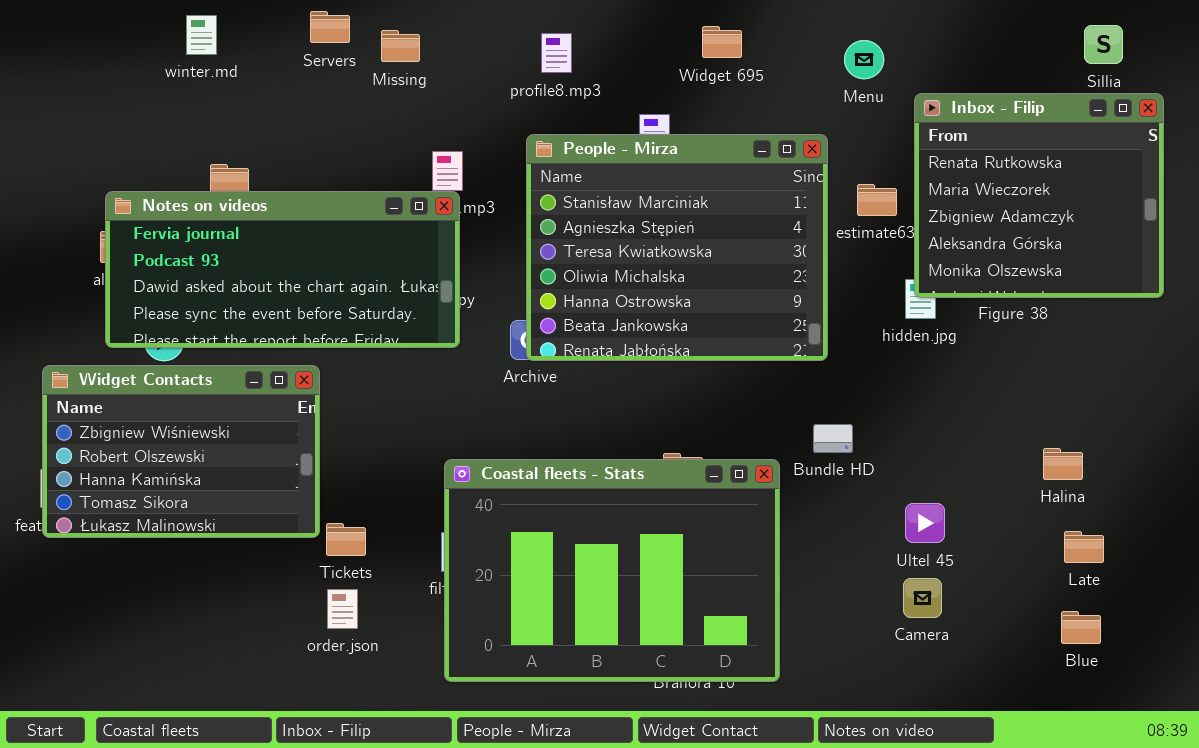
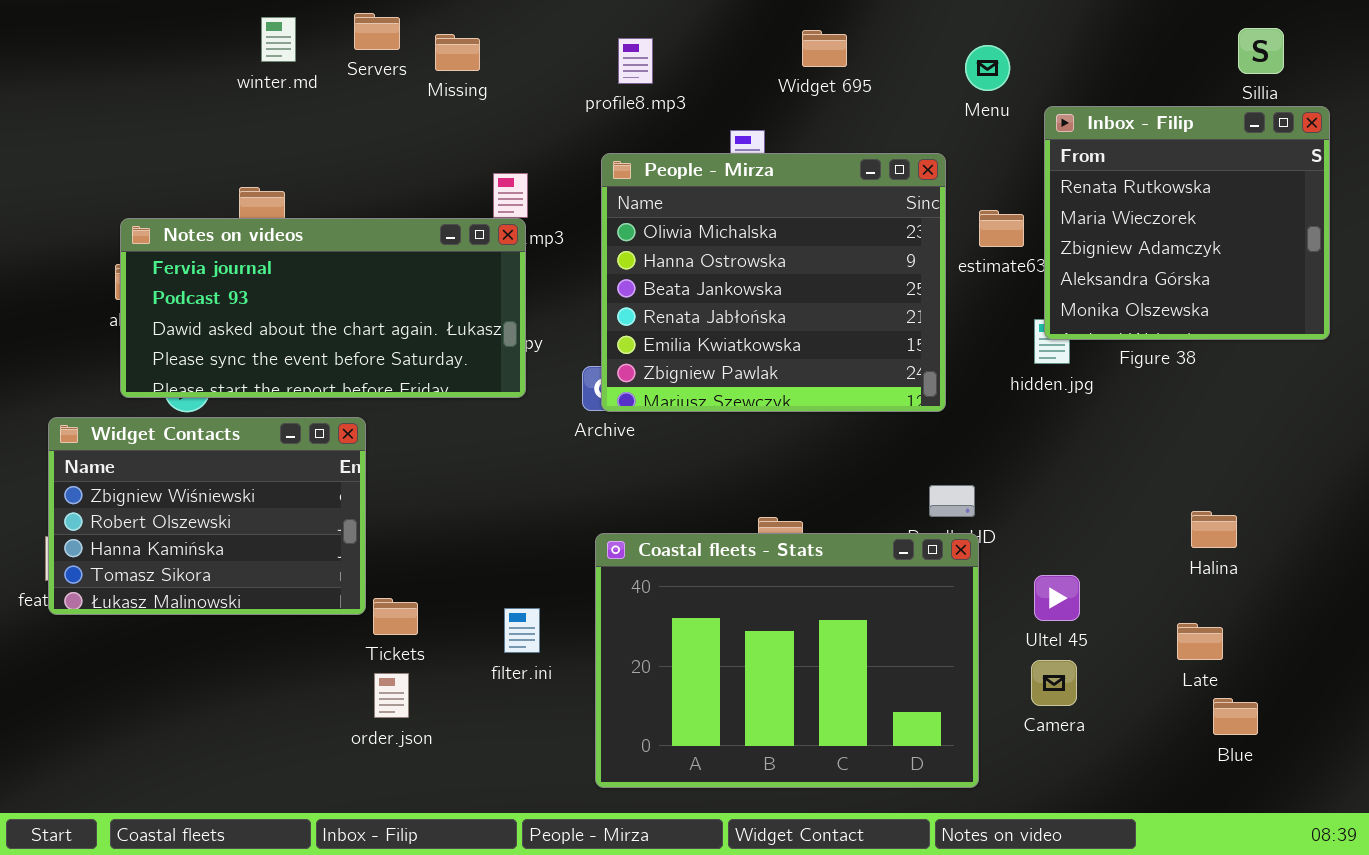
winter.md: [186,15,217,55] -> [261,17,296,62], moved
People - Mirza: [526,134,828,361] -> [601,153,946,412], scrolled down 3 rows
Coastal fleets - Stats: [444,459,780,682] -> [595,533,979,788], moved
Late: [1064,531,1104,563] -> [1177,623,1223,660], moved

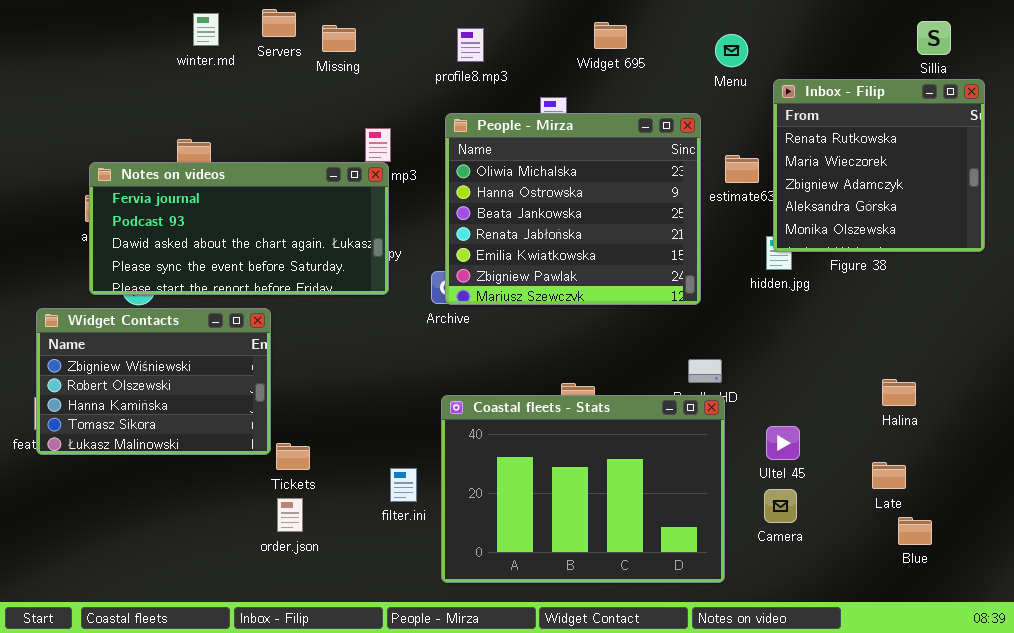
filter.ini: [504,608,540,653] -> [390,468,417,502], moved

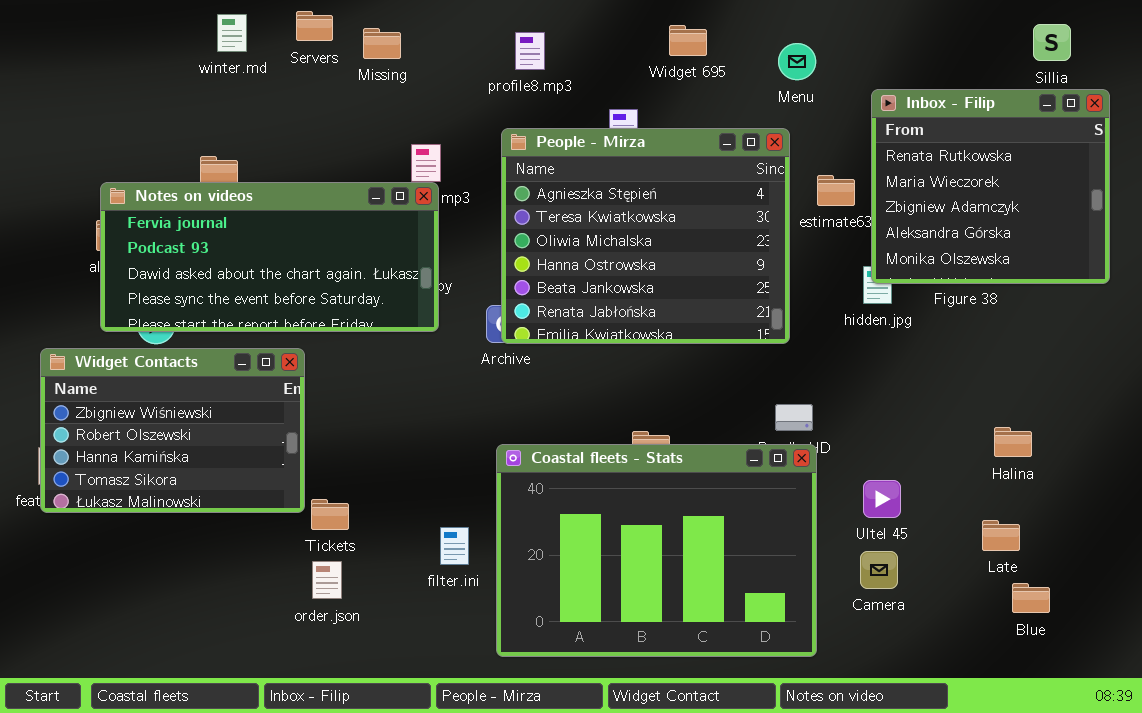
Menu: [715,34,748,67] -> [778,43,816,80], moved
People - Mirza: [445,113,701,305] -> [501,128,790,344], scrolled up 2 rows

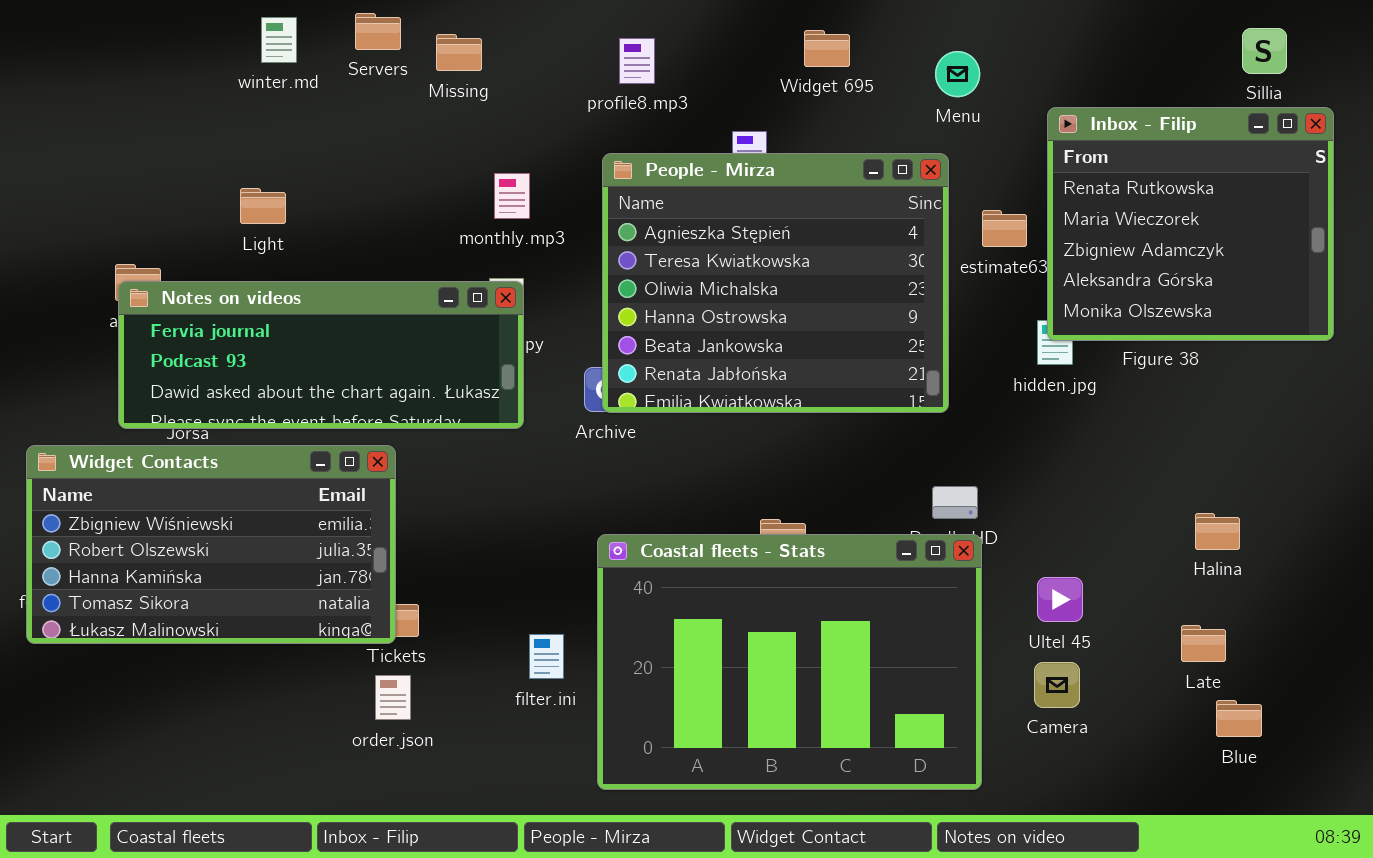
Notes on videos: [100,182,439,332] -> [118,281,524,429], moved, resized
Widget Contacts: [40,348,305,513] -> [26,445,396,644], moved, resized

